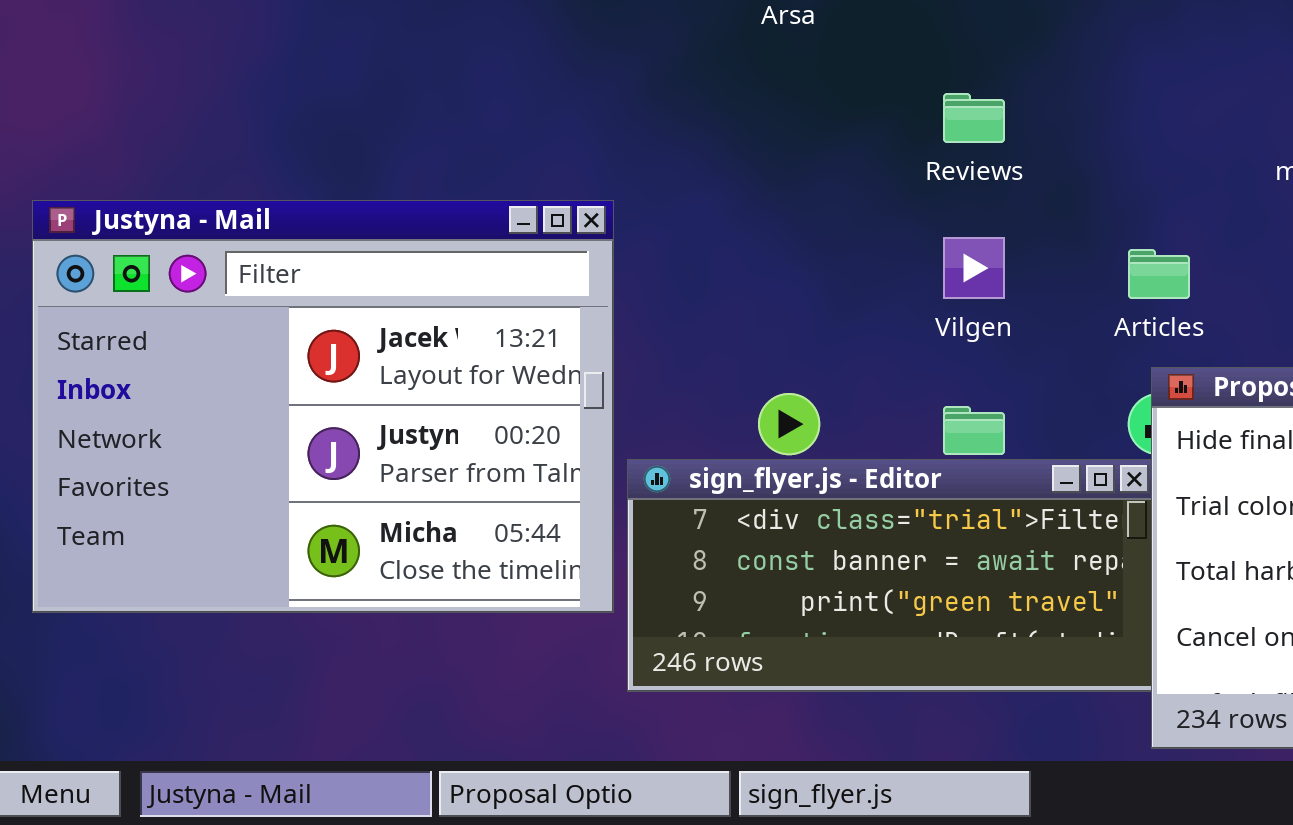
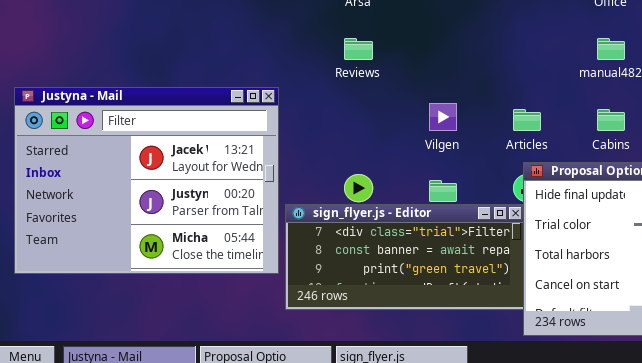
Reviews: [943,93,1005,143] -> [344,38,373,60], moved

